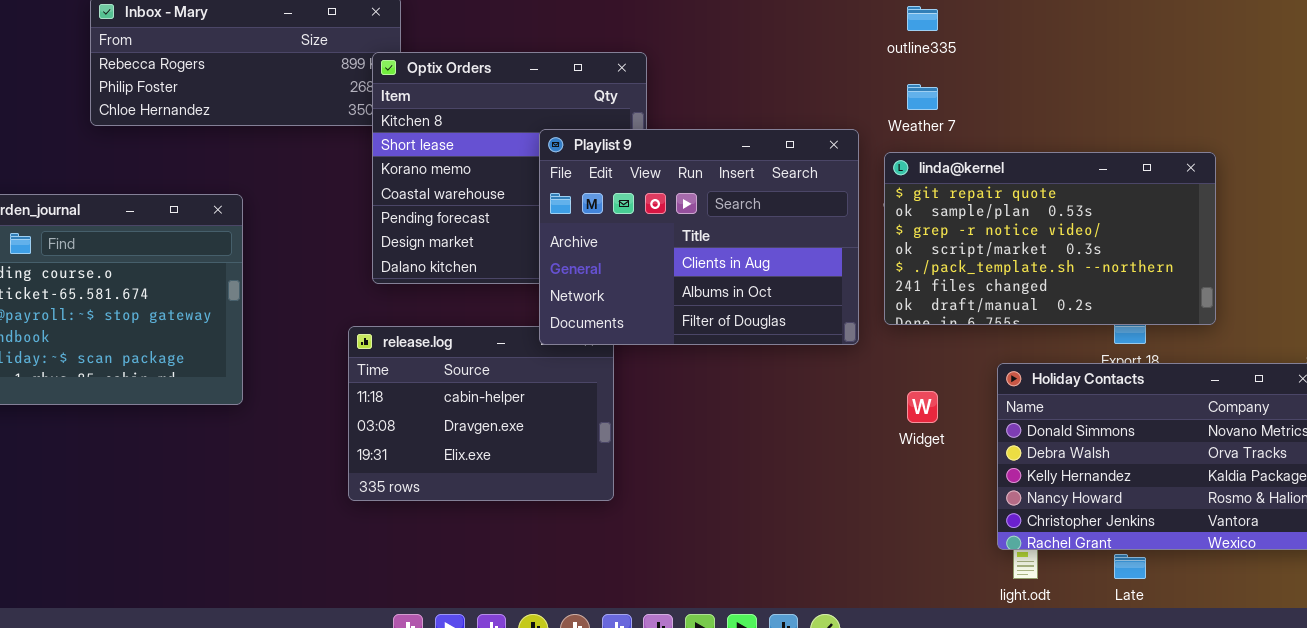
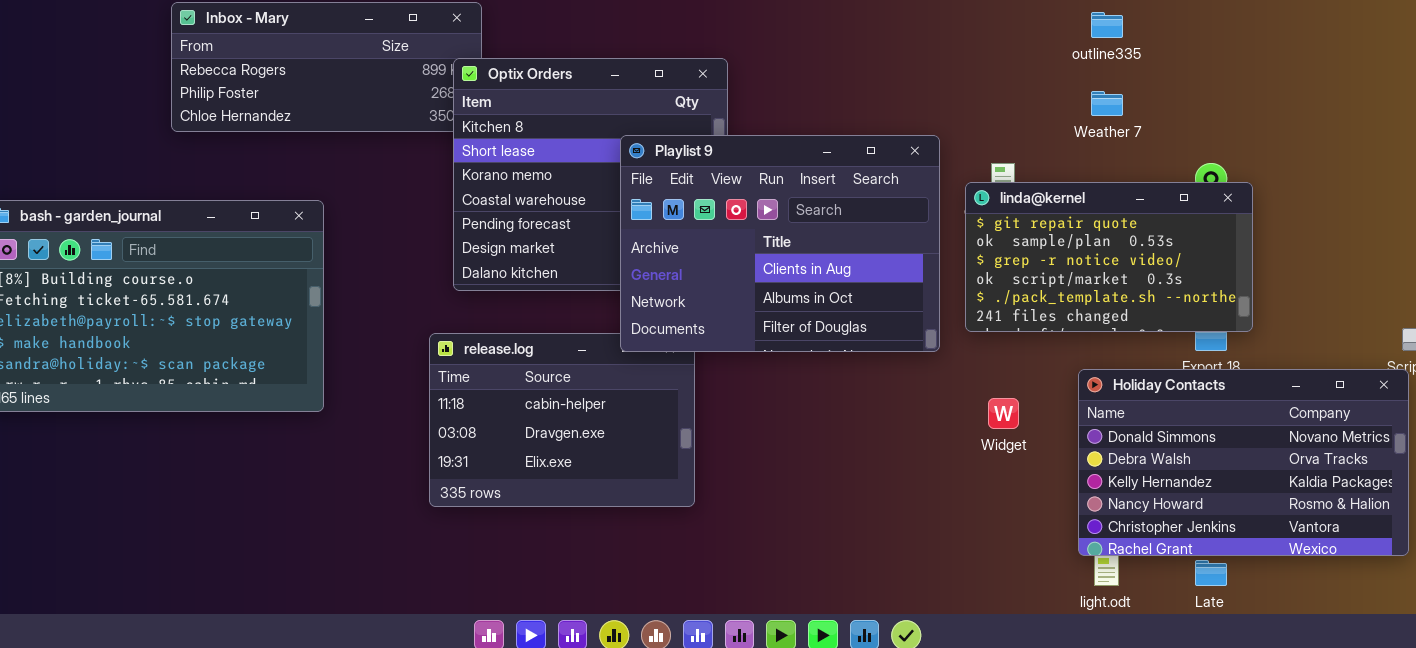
outline335: [907,6,938,31] -> [1091,12,1123,38], moved
Weather 7: [907,84,938,110] -> [1091,91,1123,116], moved
linda@kernel: [884,152,1216,325] -> [965,182,1253,332], resized

